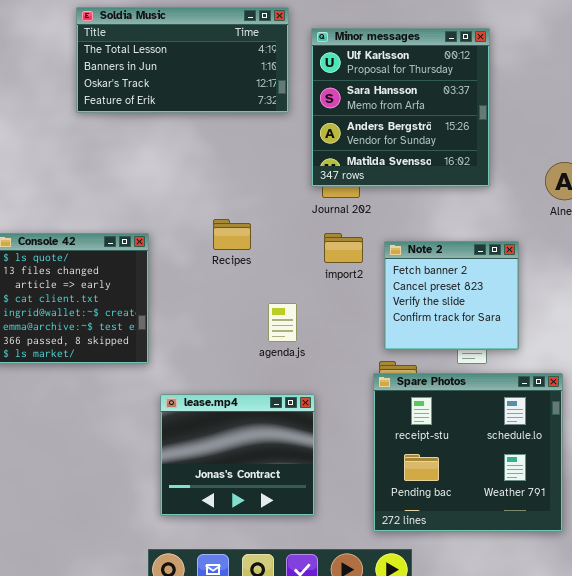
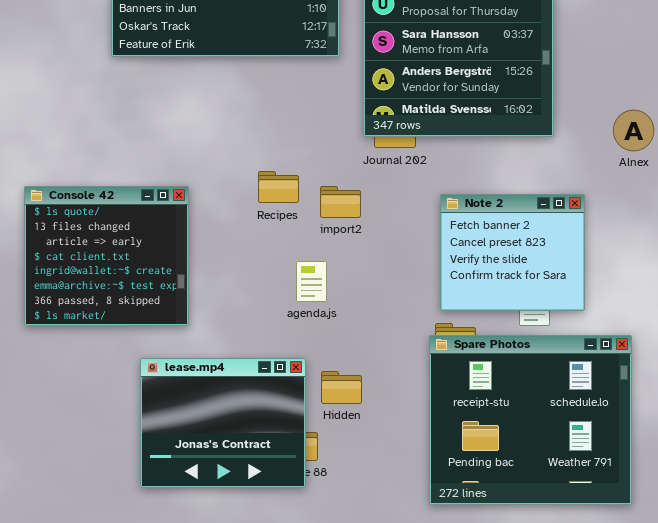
import2: [324,233,363,263] -> [320,186,361,218], moved
agenda.js: [268,303,297,342] -> [296,261,327,302], moved
lease.mp4: [160,394,315,516] -> [140,358,306,488], moved

